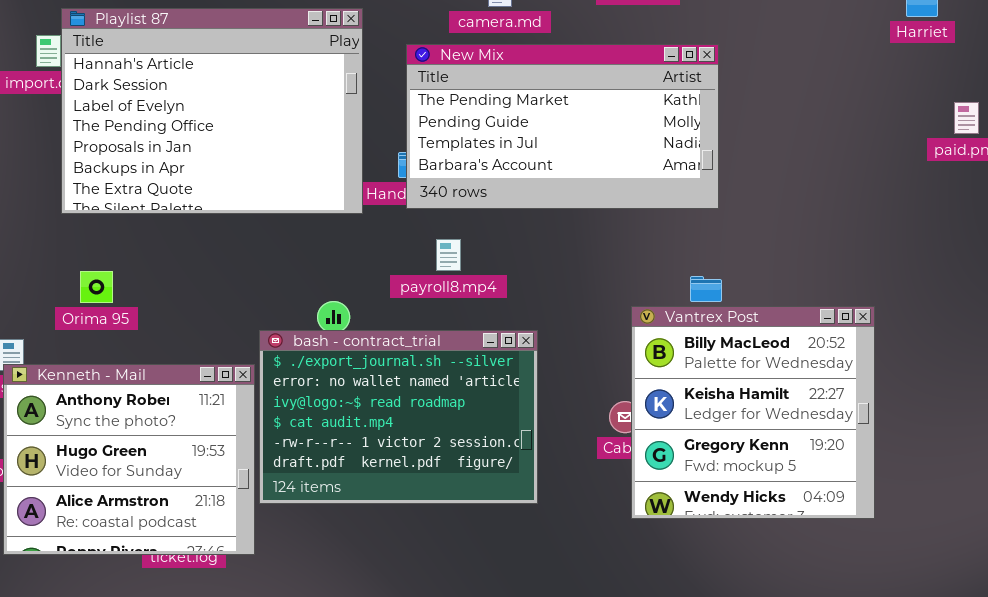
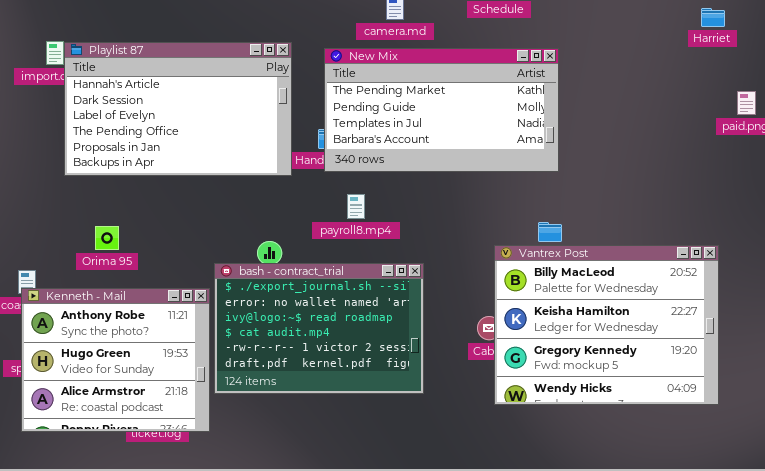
Playlist 87: [61,8,363,214] -> [64,42,292,176], resized
Orima 95: [80,271,113,303] -> [95,226,119,250], moved
Vantrex Post: [631,306,875,519] -> [494,245,719,405], resized

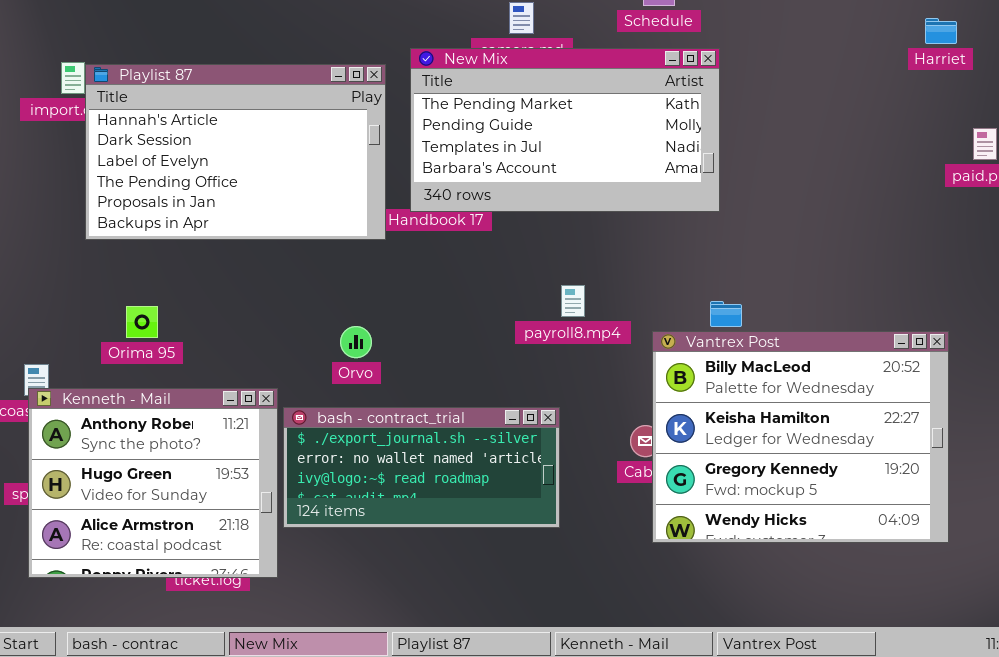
New Mix: [324,48,559,172] -> [410,48,720,212], moved
payroll8.mp4: [347,194,365,219] -> [561,285,585,317], moved
bash - contract_trial: [214,263,424,394] -> [283,407,560,528], resized

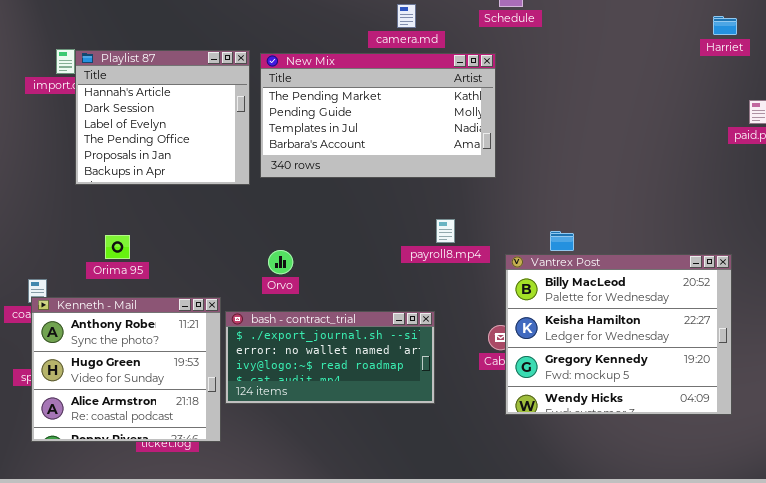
New Mix: [410,48,720,212] -> [260,53,496,178], moved
Playlist 87: [85,64,386,240] -> [75,50,250,185], resized

